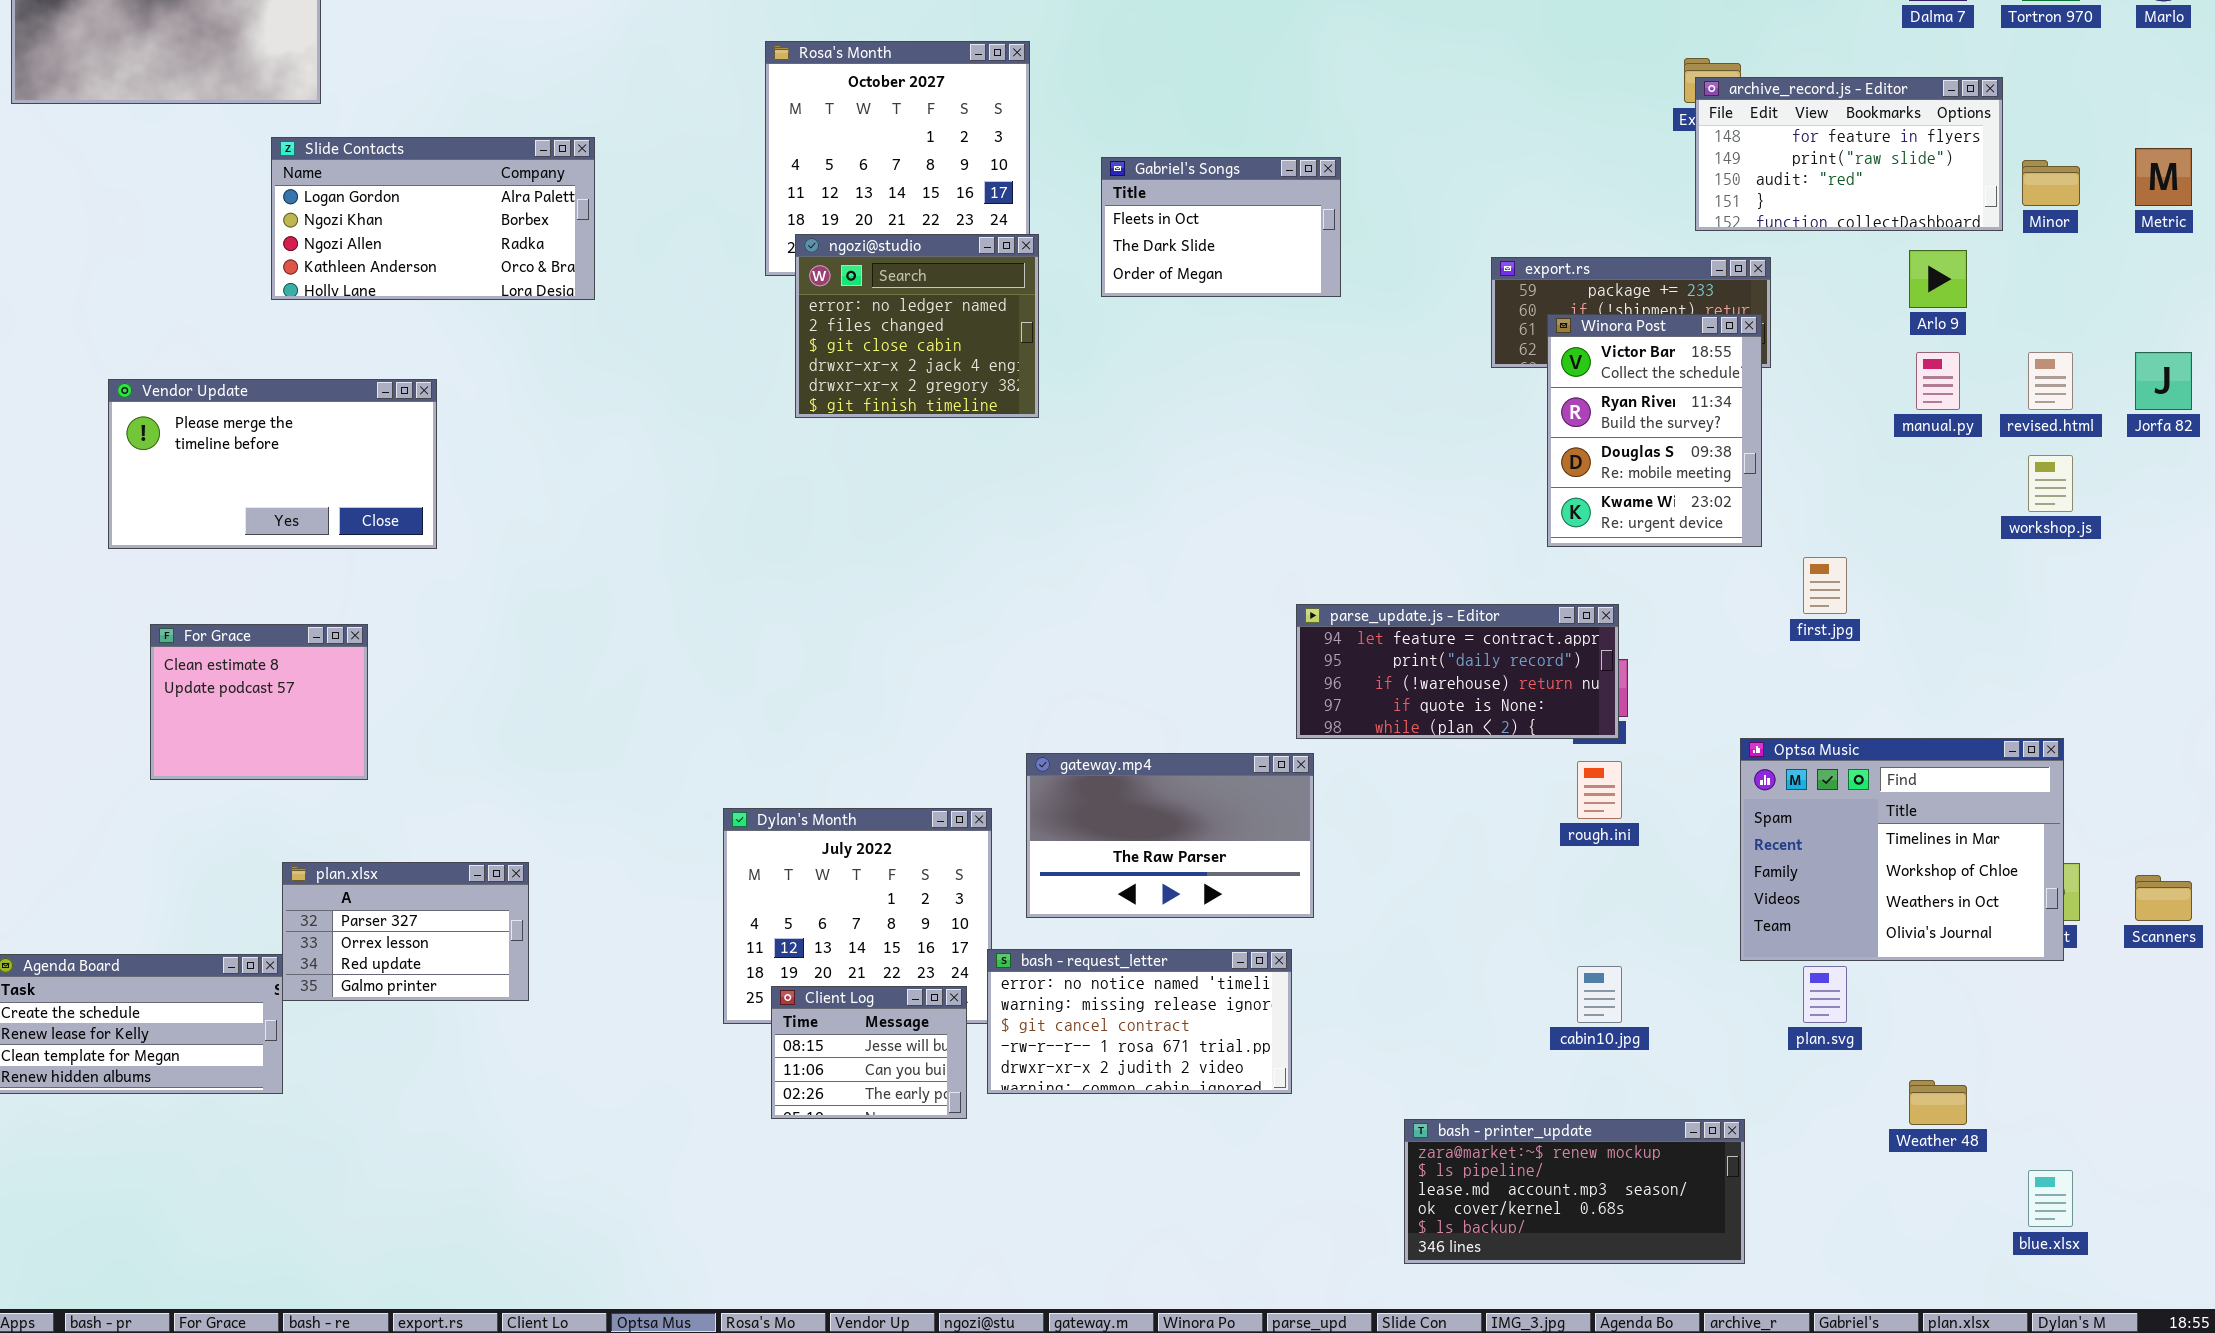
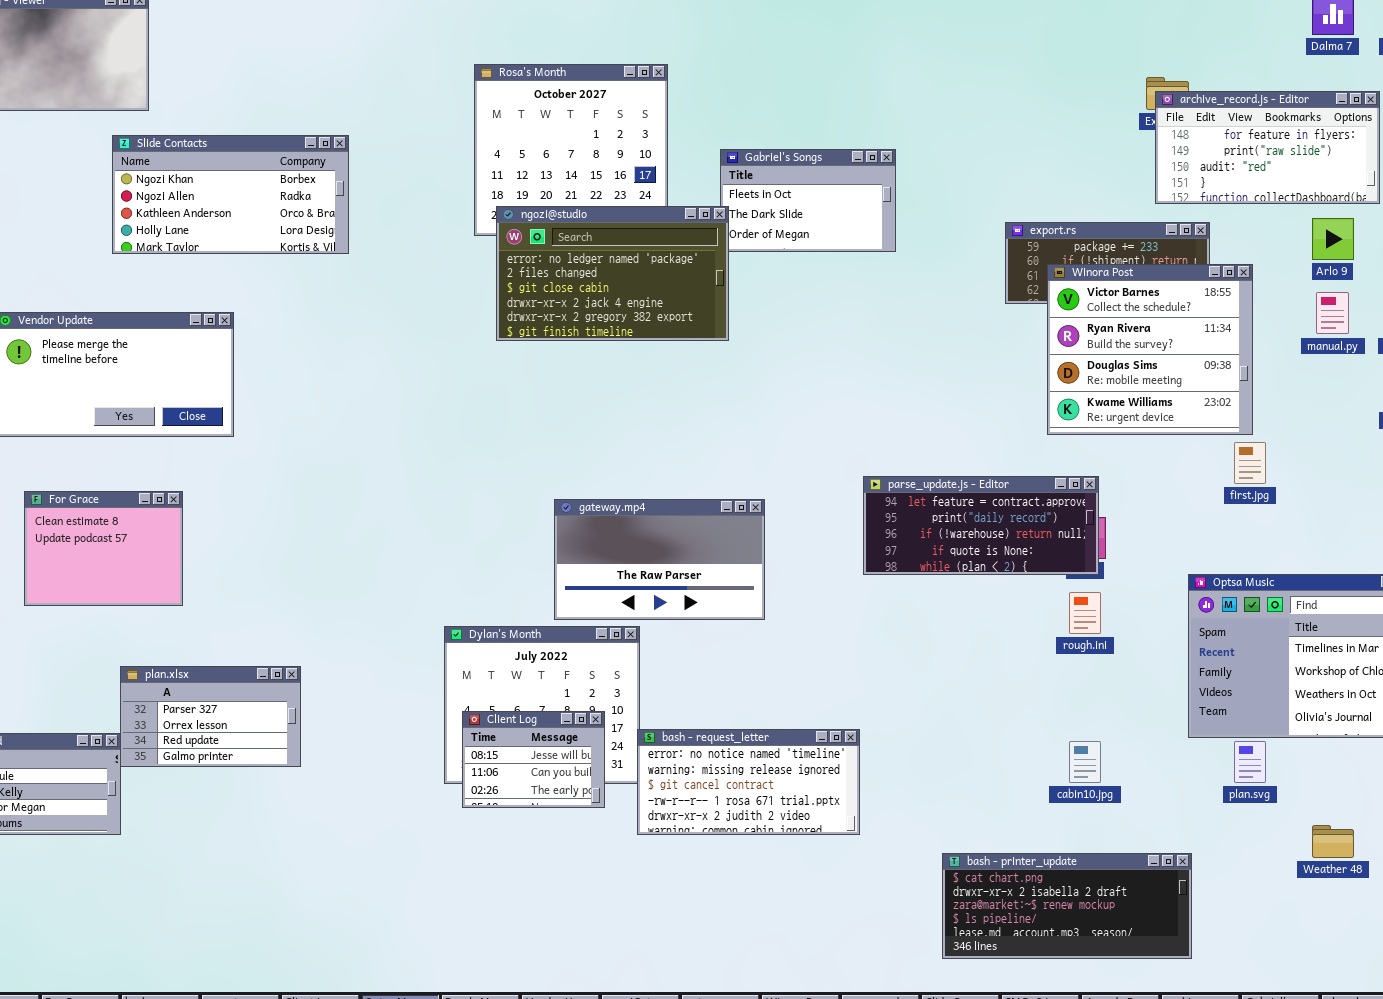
Slide Contacts: [271,137,595,300] -> [112,135,349,254], scrolled down 1 row
ngozi@studio: [795,234,1039,418] -> [496,206,729,341], resized
Winora Post: [1547,314,1762,547] -> [1047,264,1253,435], resized
gateway.mp4: [1026,753,1314,918] -> [554,499,765,620], moved
Client Log: [771,986,967,1119] -> [462,711,605,808], moved
bash - printer_update: [1404,1119,1745,1264] -> [942,853,1192,959], scrolled up 2 rows

